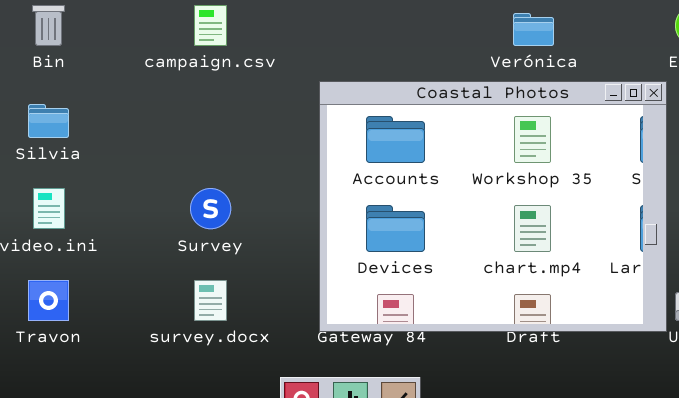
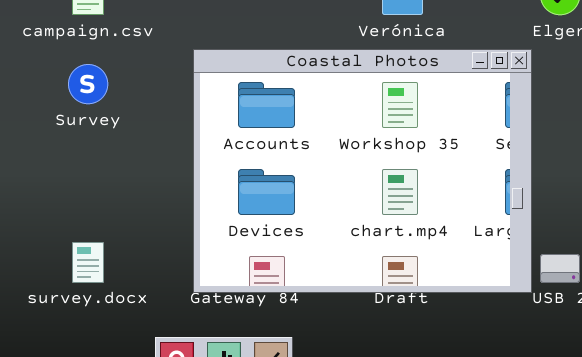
Survey: [190,188,231,229] -> [68,64,108,104], moved

